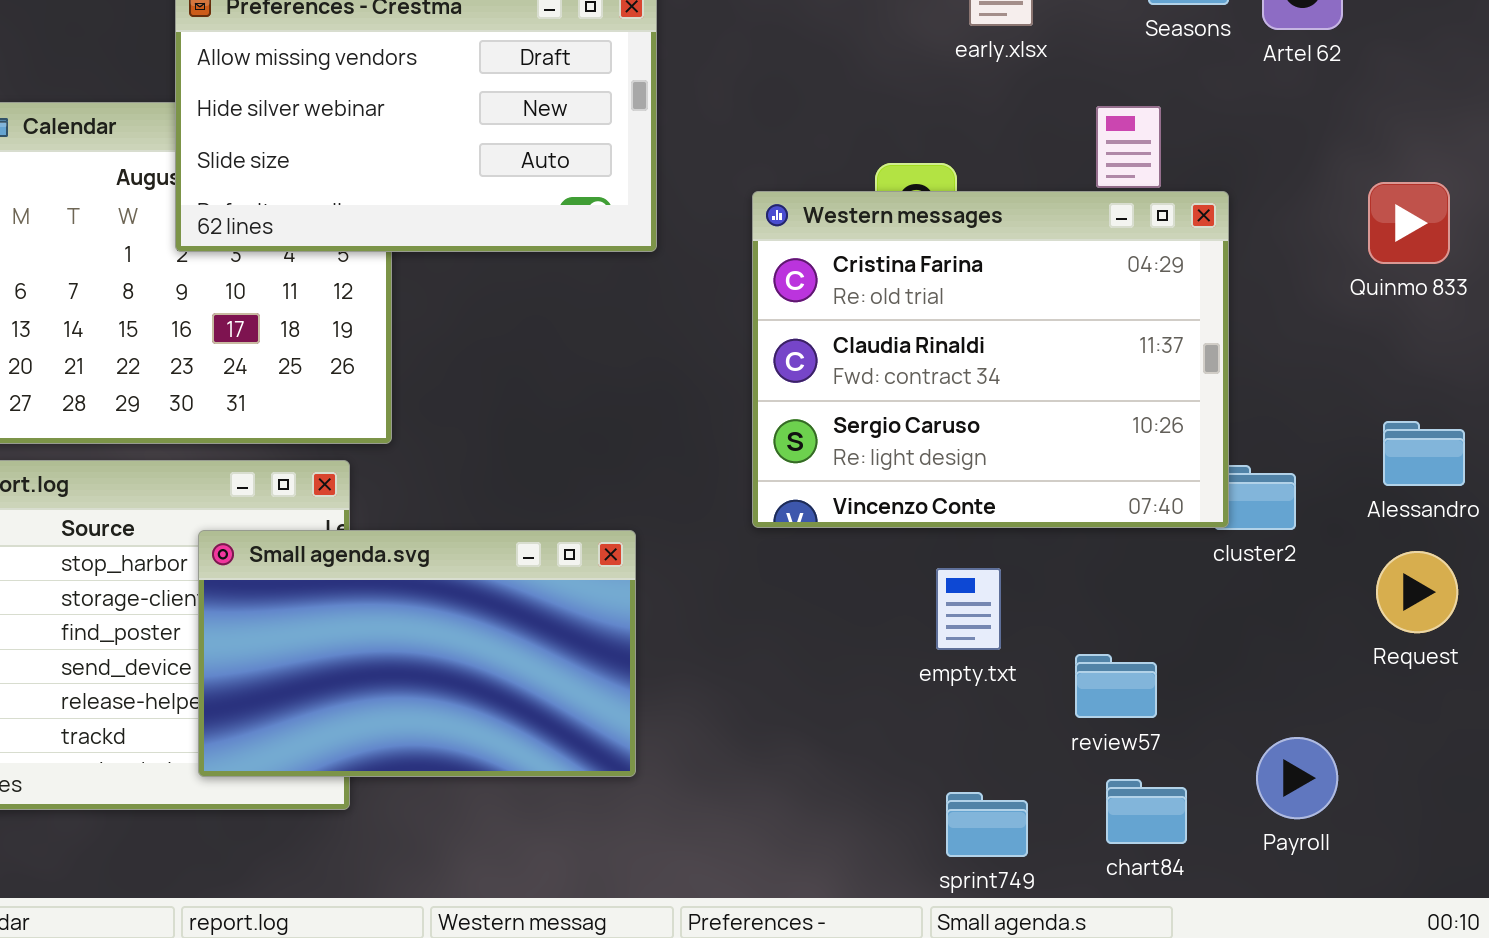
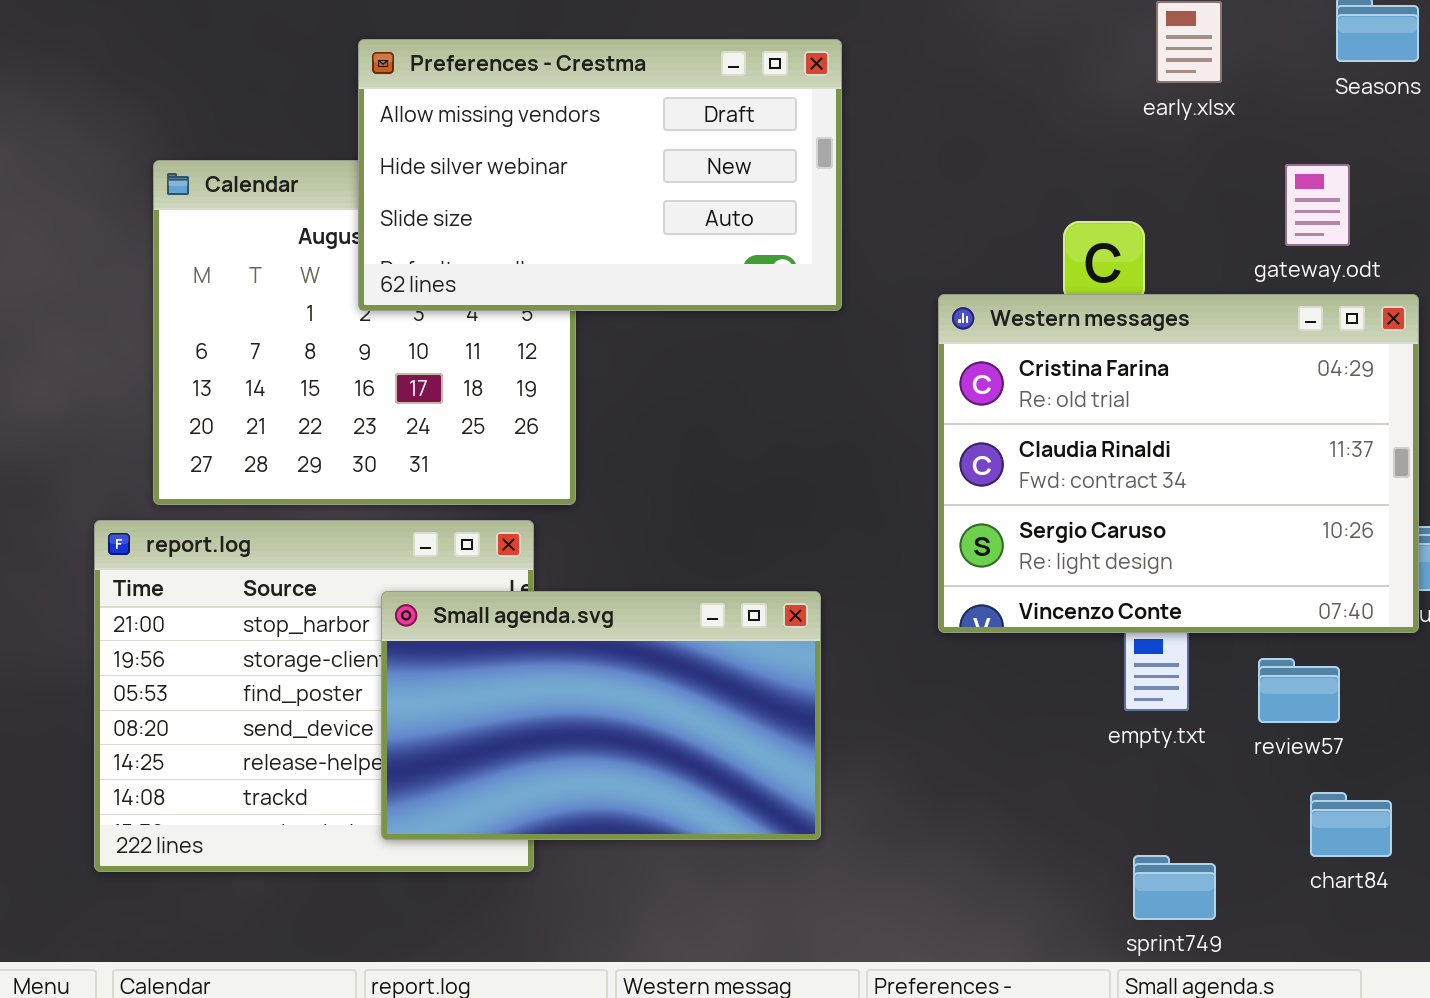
Western messages: [752,191,1229,528] -> [938,294,1419,633], moved
review57: [1075,654,1157,718] -> [1258,658,1340,723], moved
chart84: [1106,779,1187,844] -> [1310,792,1392,857], moved

